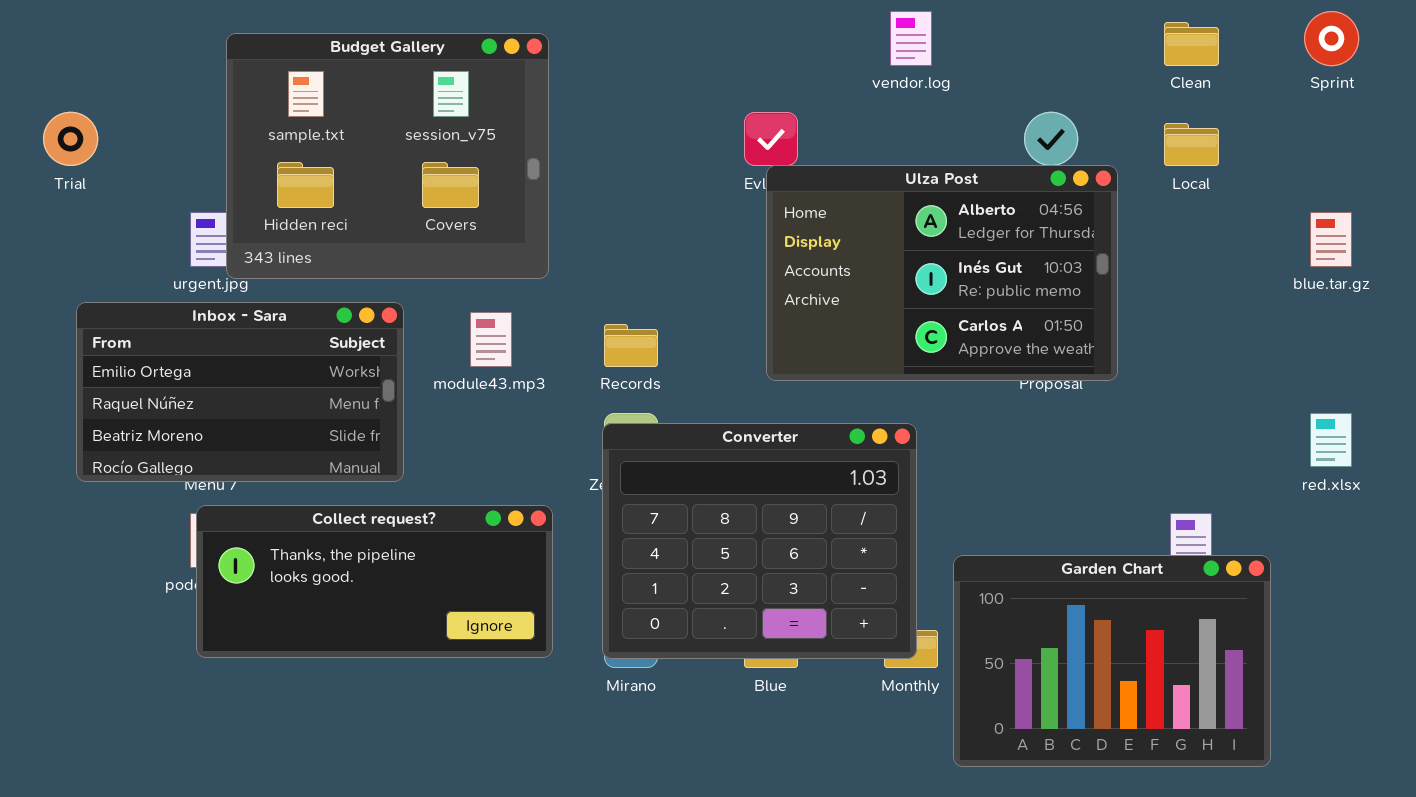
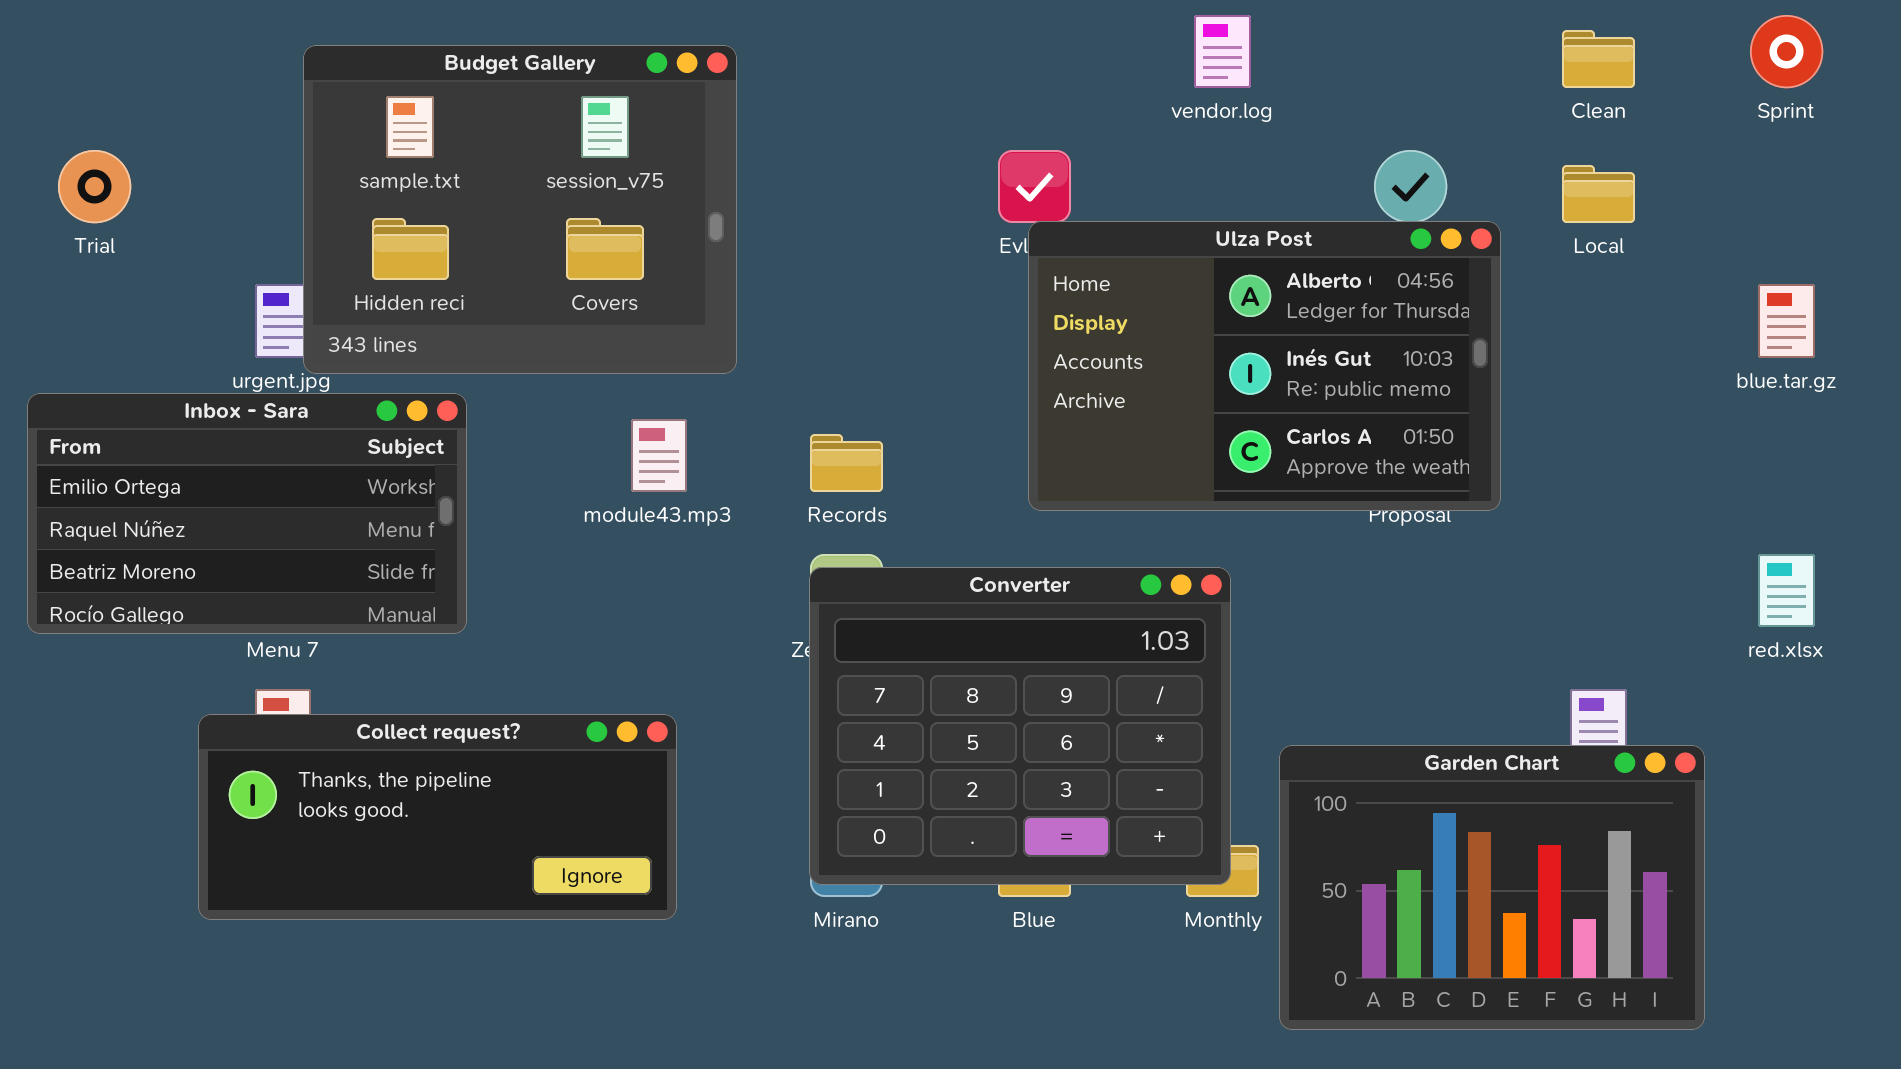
Inbox - Sara: [76,302,404,482] -> [27,393,467,634], moved
Collect request?: [196,505,553,658] -> [198,714,677,920], moved

